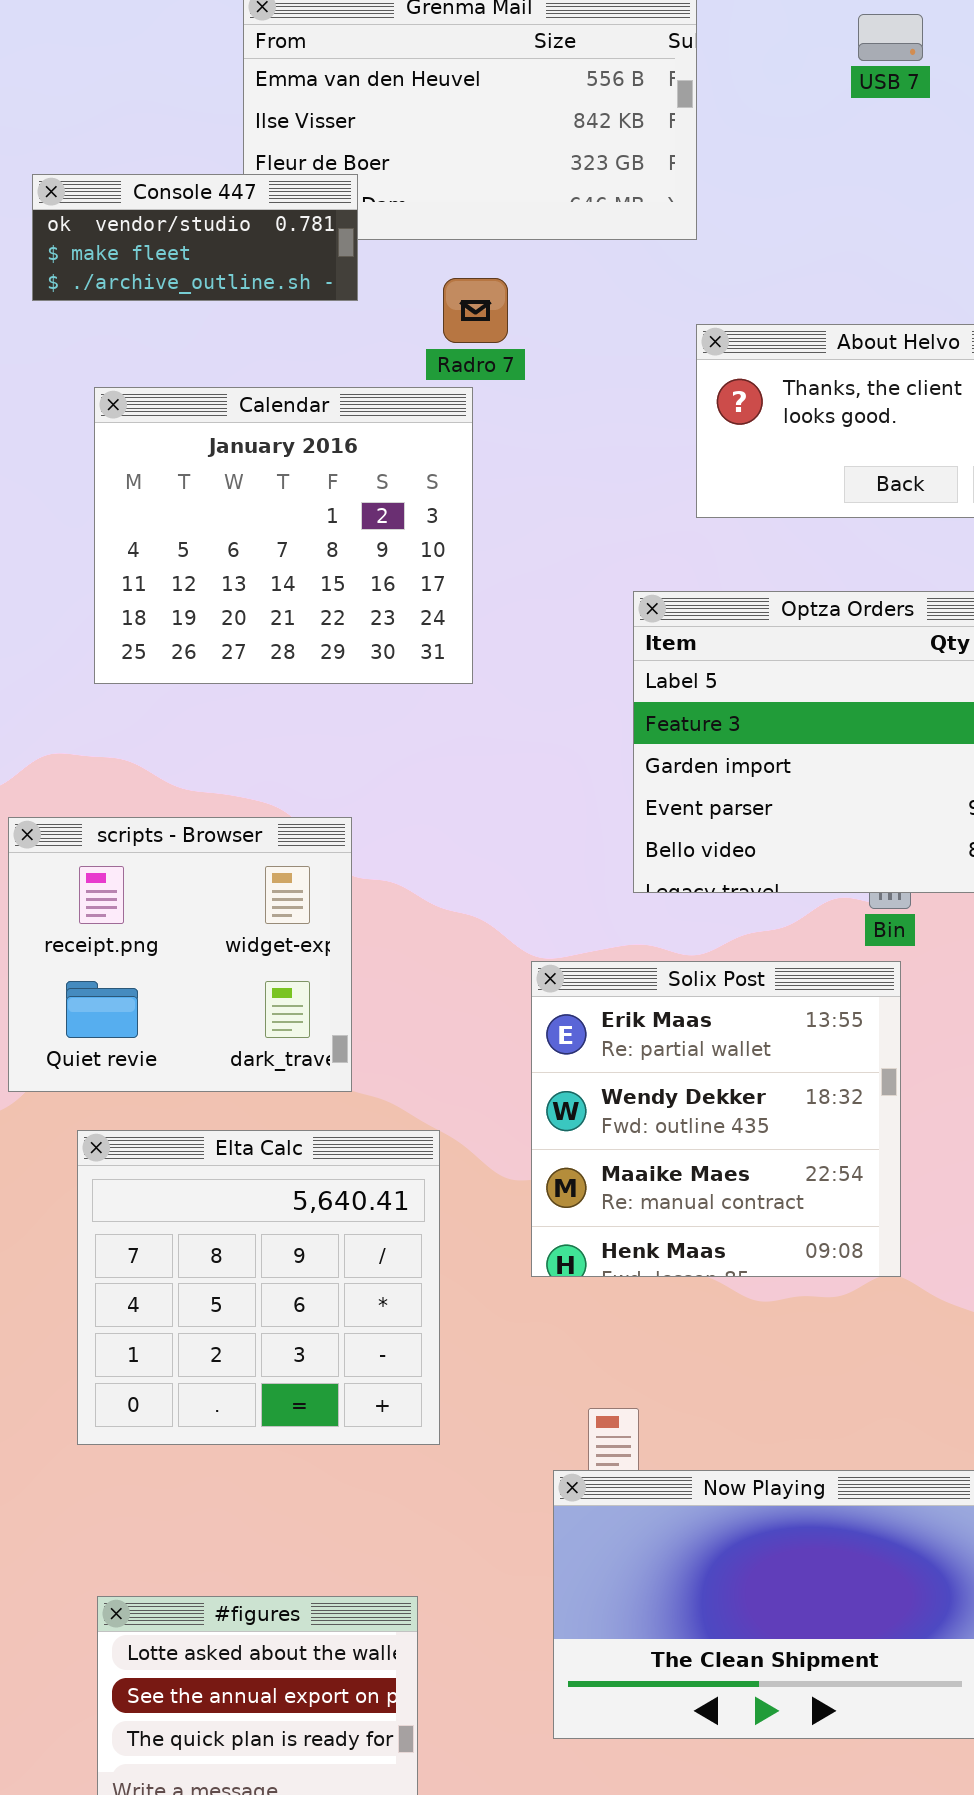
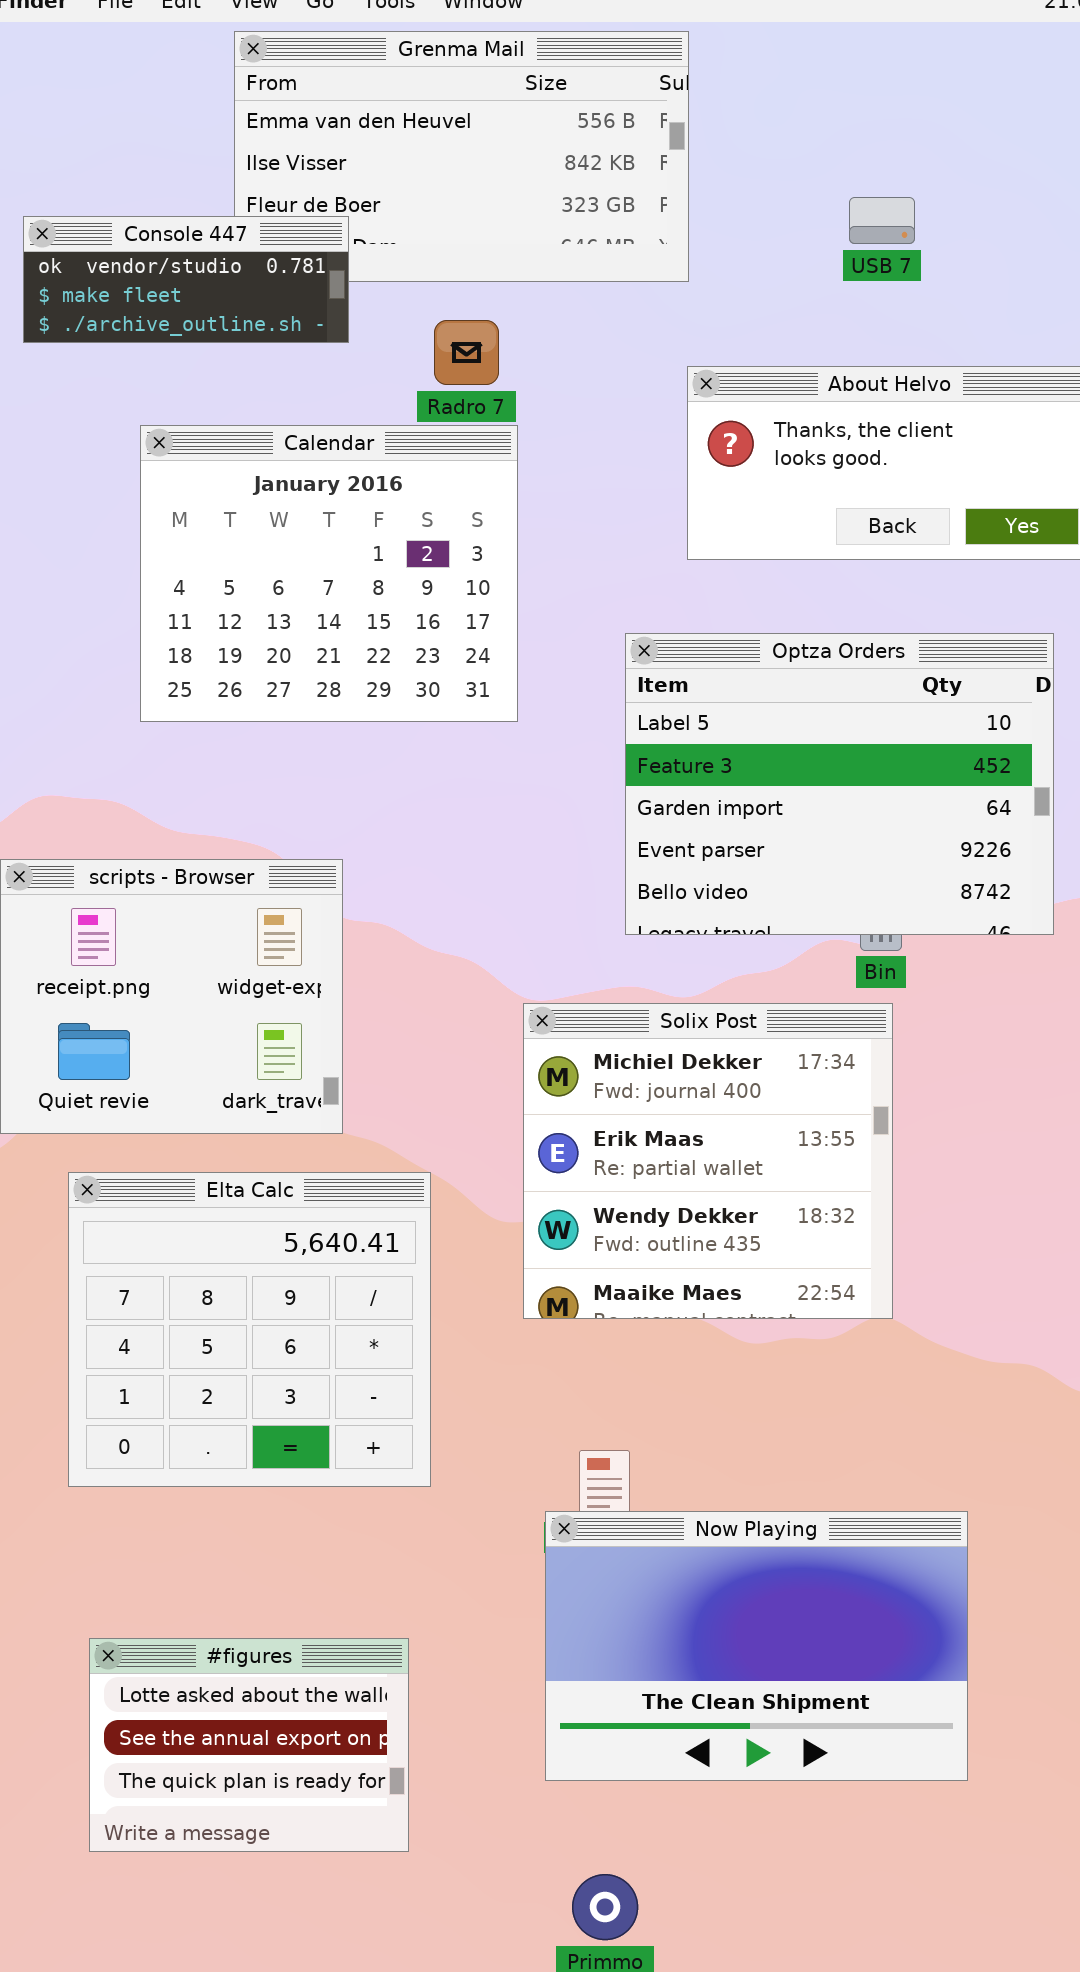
USB 7: [858,14,923,61] -> [849,197,915,244], moved
Calendar: [94,387,473,684] -> [140,425,518,722], moved
Solix Post: [531,961,901,1277] -> [523,1003,893,1319], scrolled up 1 row

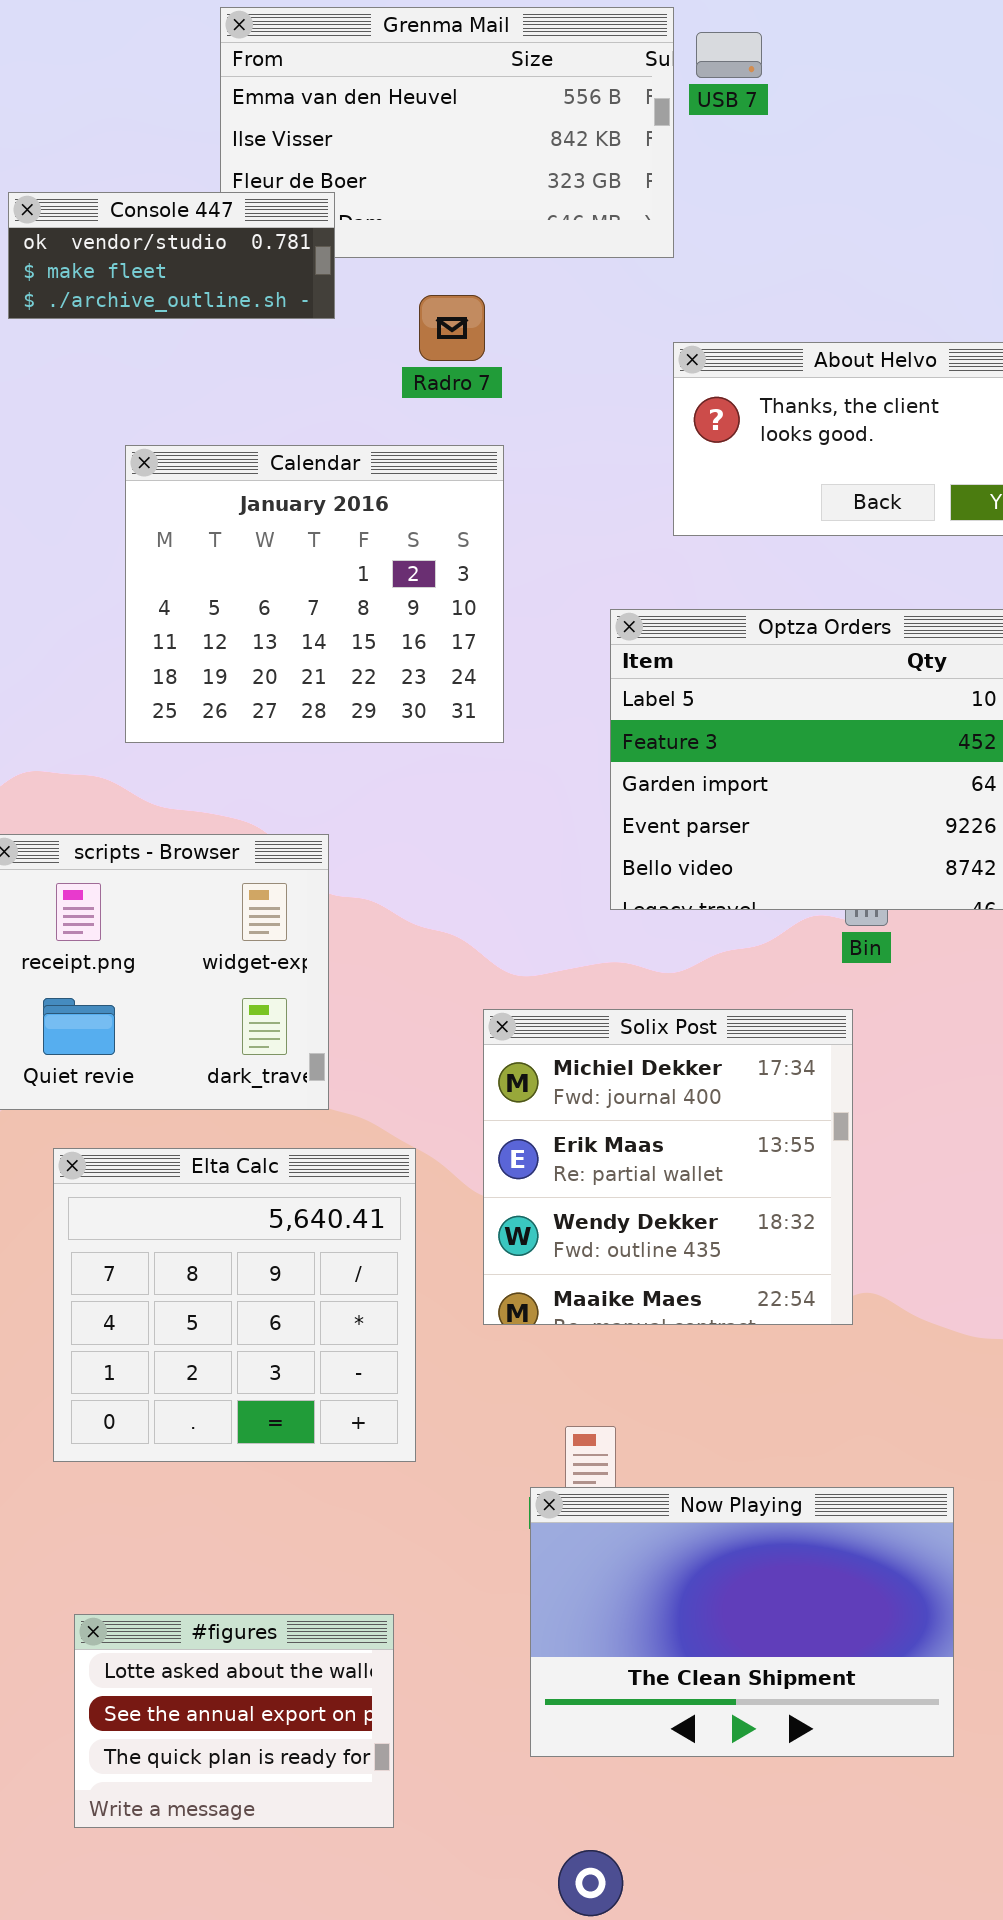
USB 7: [849,197,915,244] -> [696,32,762,78], moved
Calendar: [140,425,518,722] -> [125,445,504,743], moved
Solix Post: [523,1003,893,1319] -> [483,1009,853,1325], moved

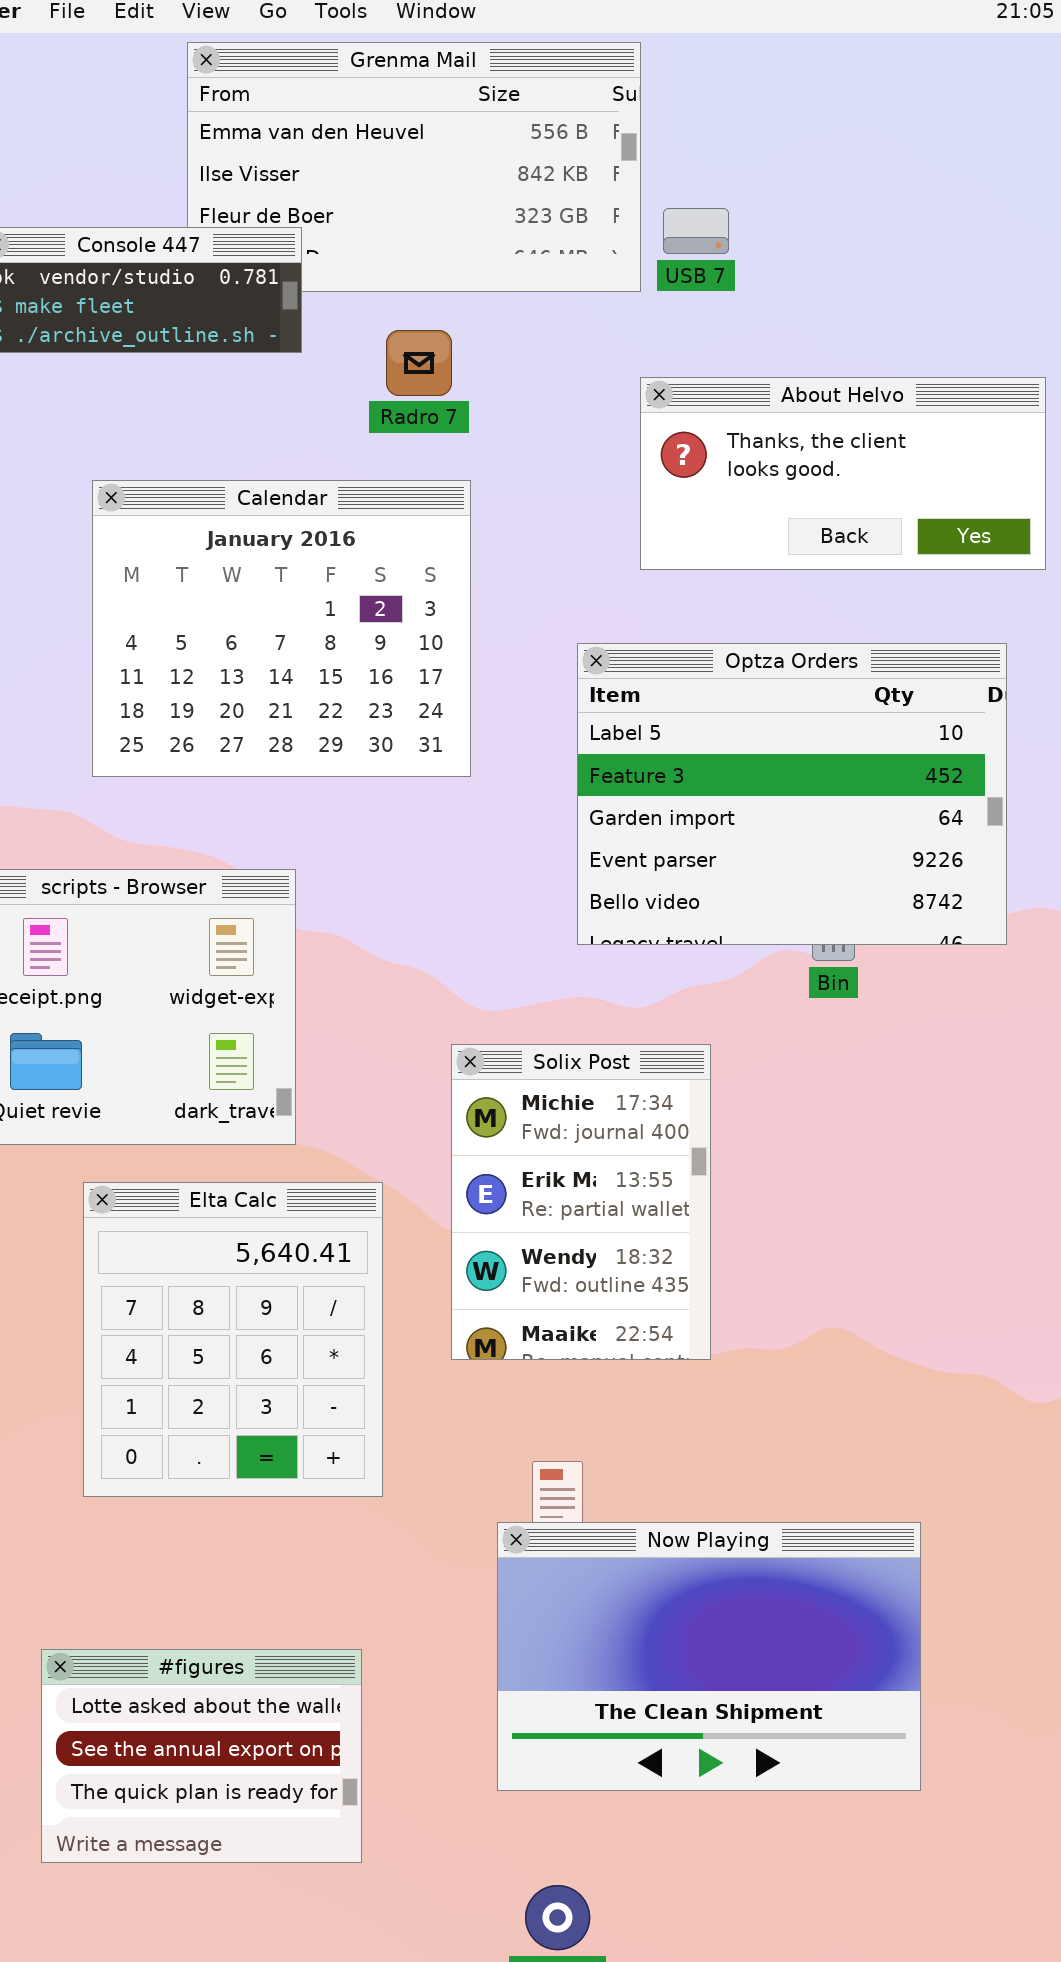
USB 7: [696,32,762,78] -> [663,208,729,254], moved
Solix Post: [483,1009,853,1325] -> [451,1044,711,1360], resized
Elta Calc: [53,1148,416,1462] -> [83,1182,383,1497], resized

